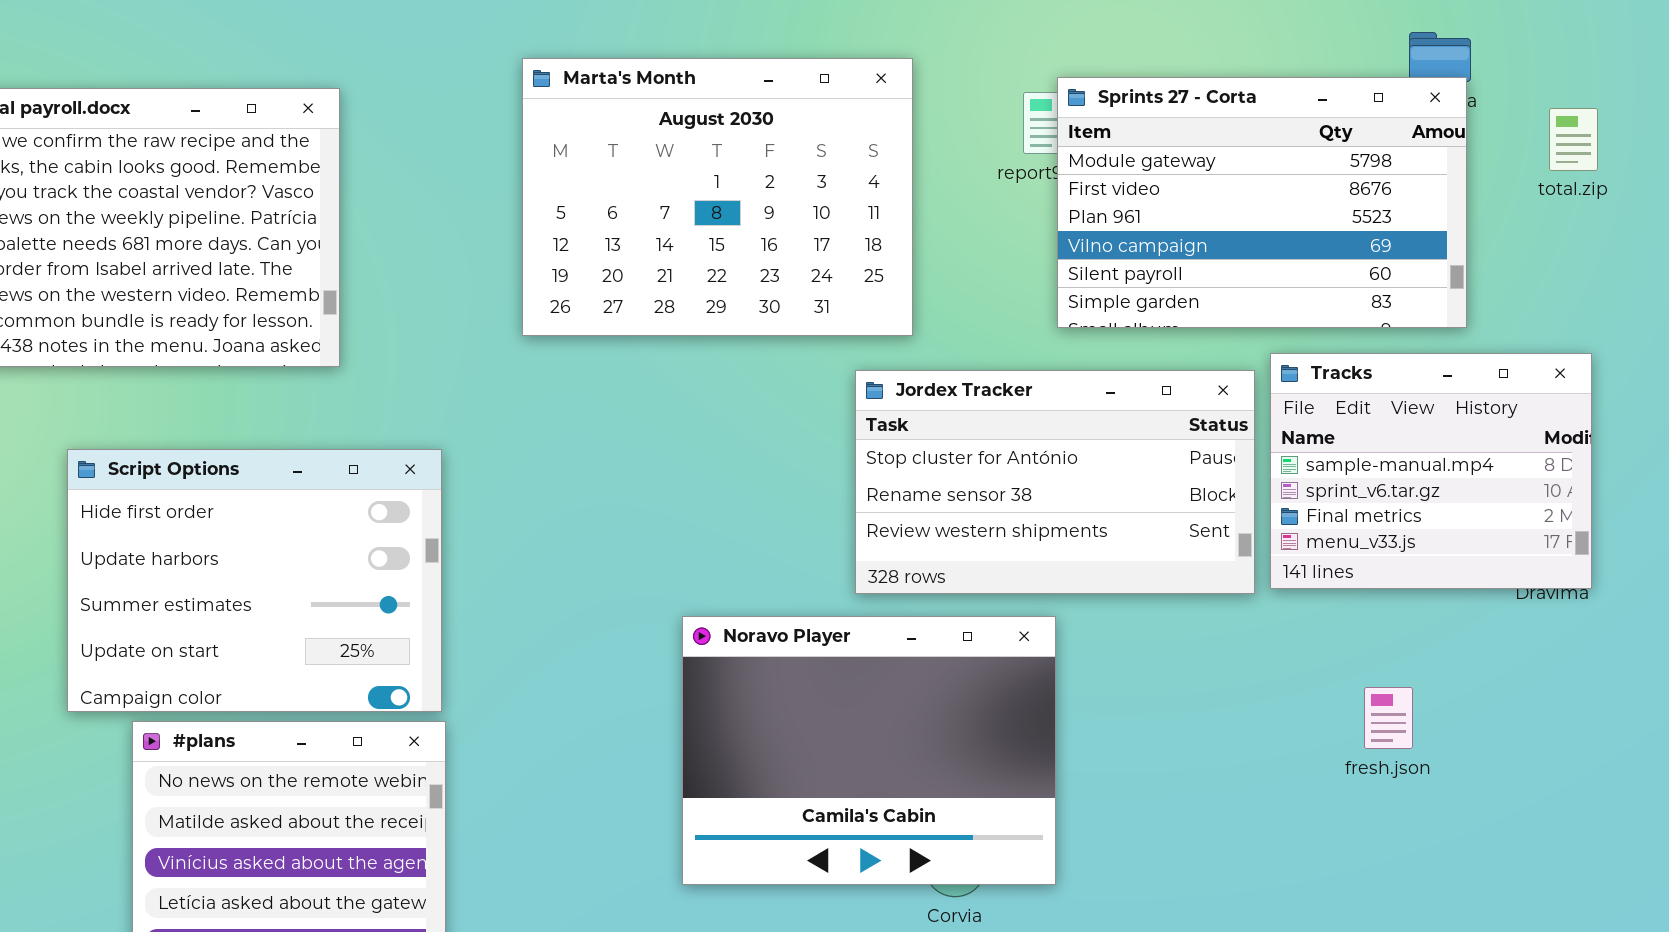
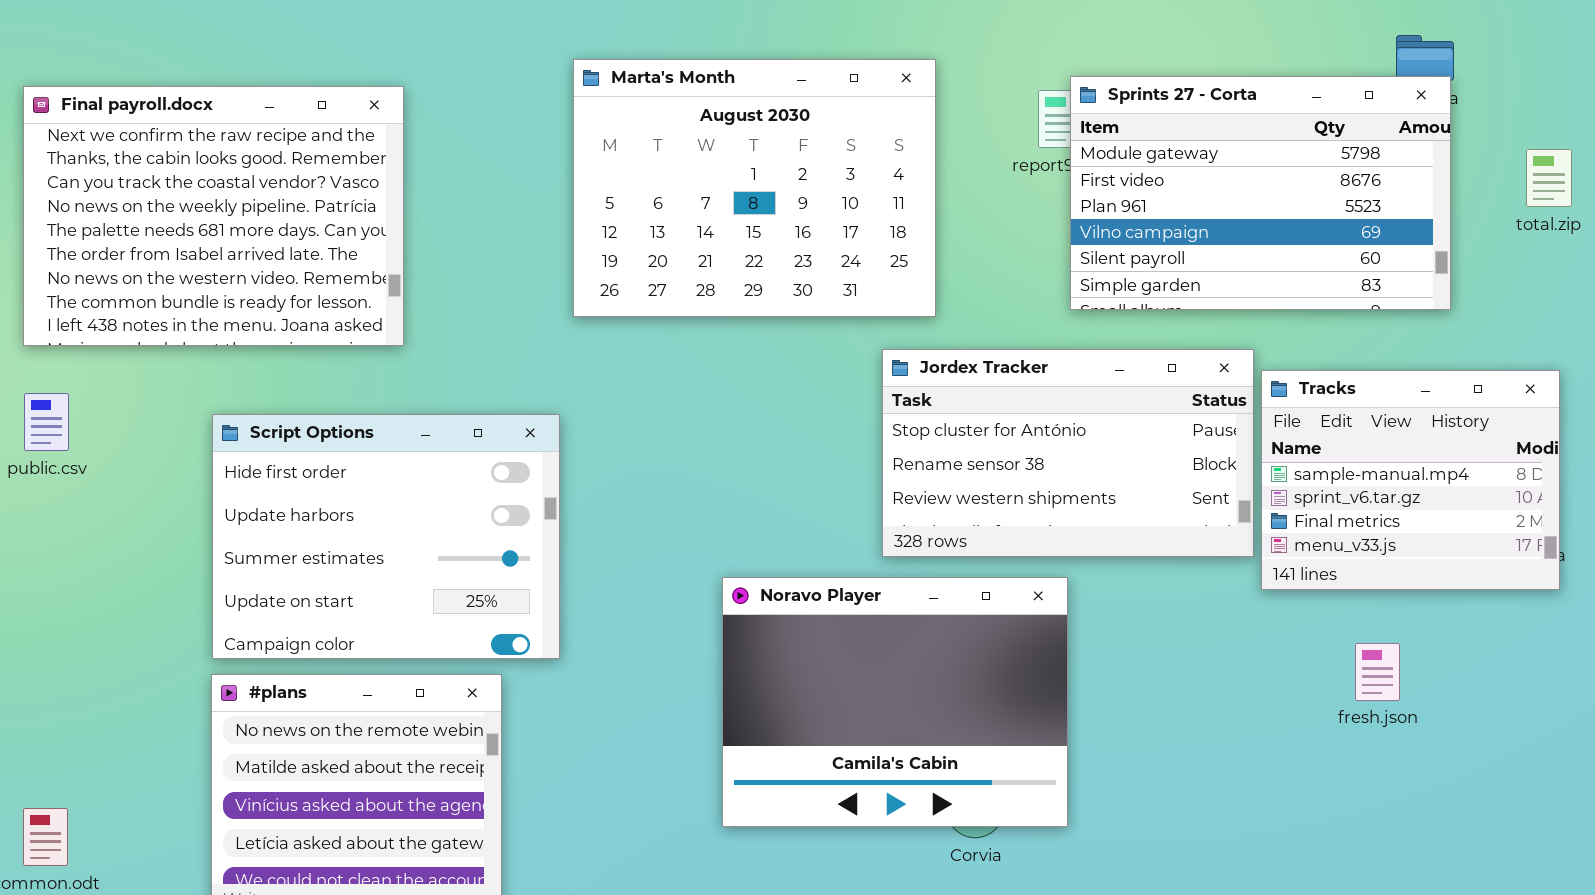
total.zip: [1549,108,1598,171] -> [1526,149,1572,207], moved
Tracks: [1270,353,1592,589] -> [1261,370,1560,590], moved
Script Options: [67,449,442,712] -> [212,414,560,659], moved

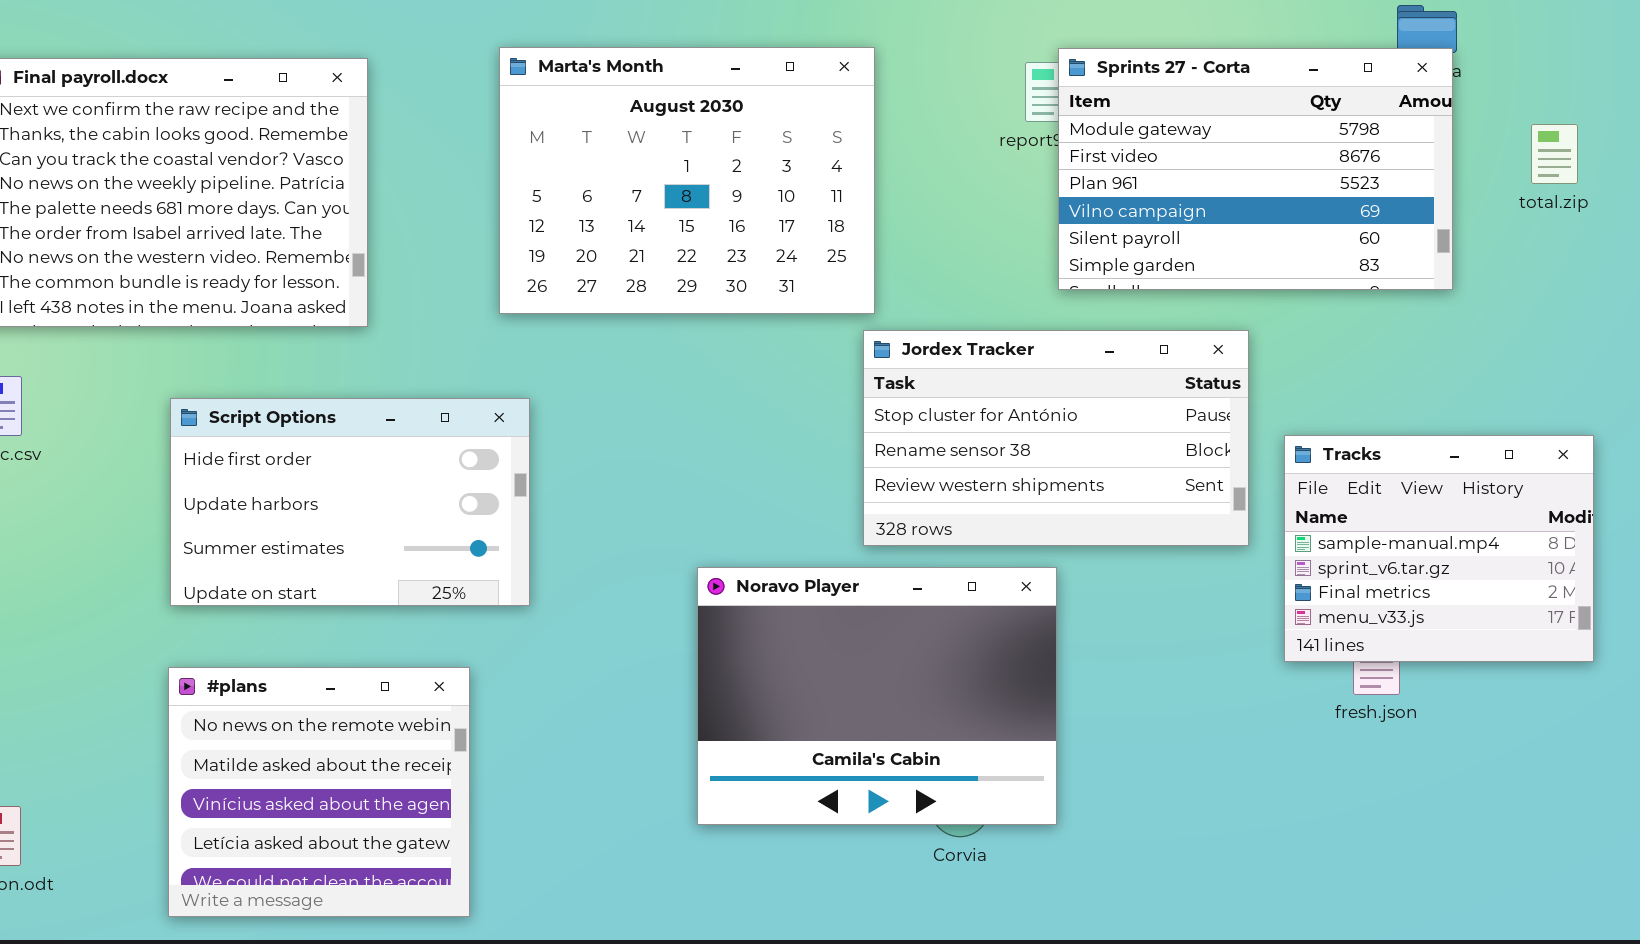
Marta's Month: [573,59,936,317] -> [499,47,875,314], moved
Tracks: [1261,370,1560,590] -> [1284,435,1594,662], moved
Script Options: [212,414,560,659] -> [170,398,530,606], resized

